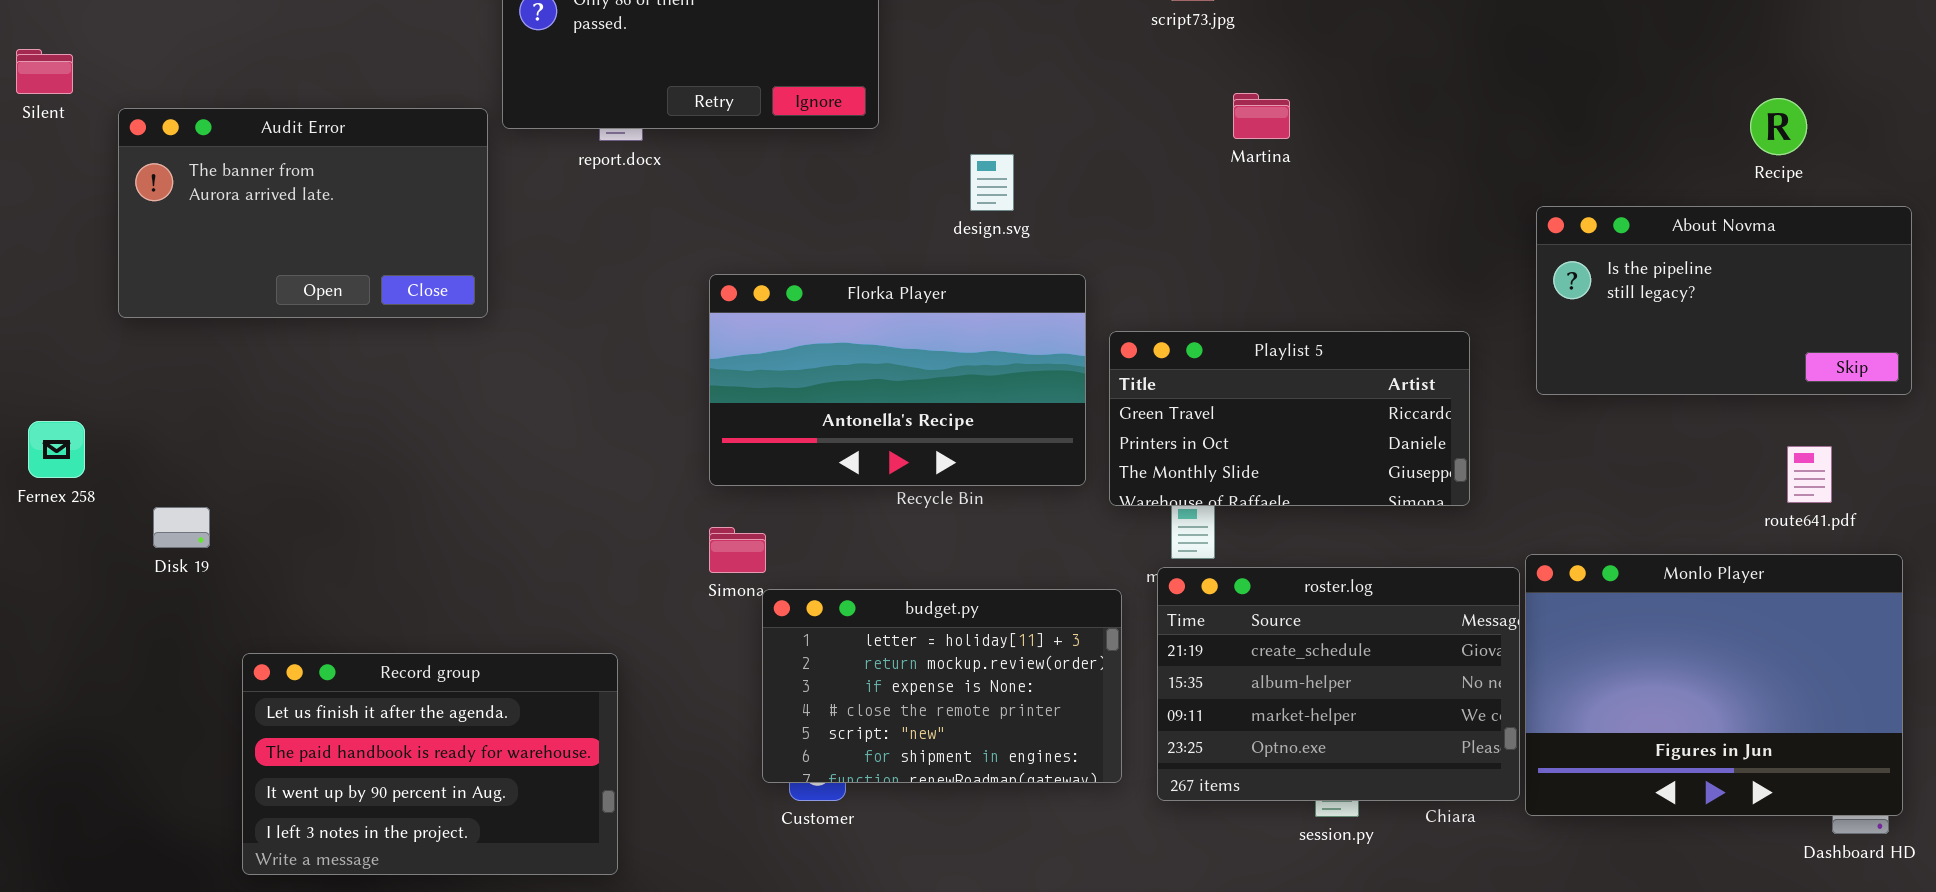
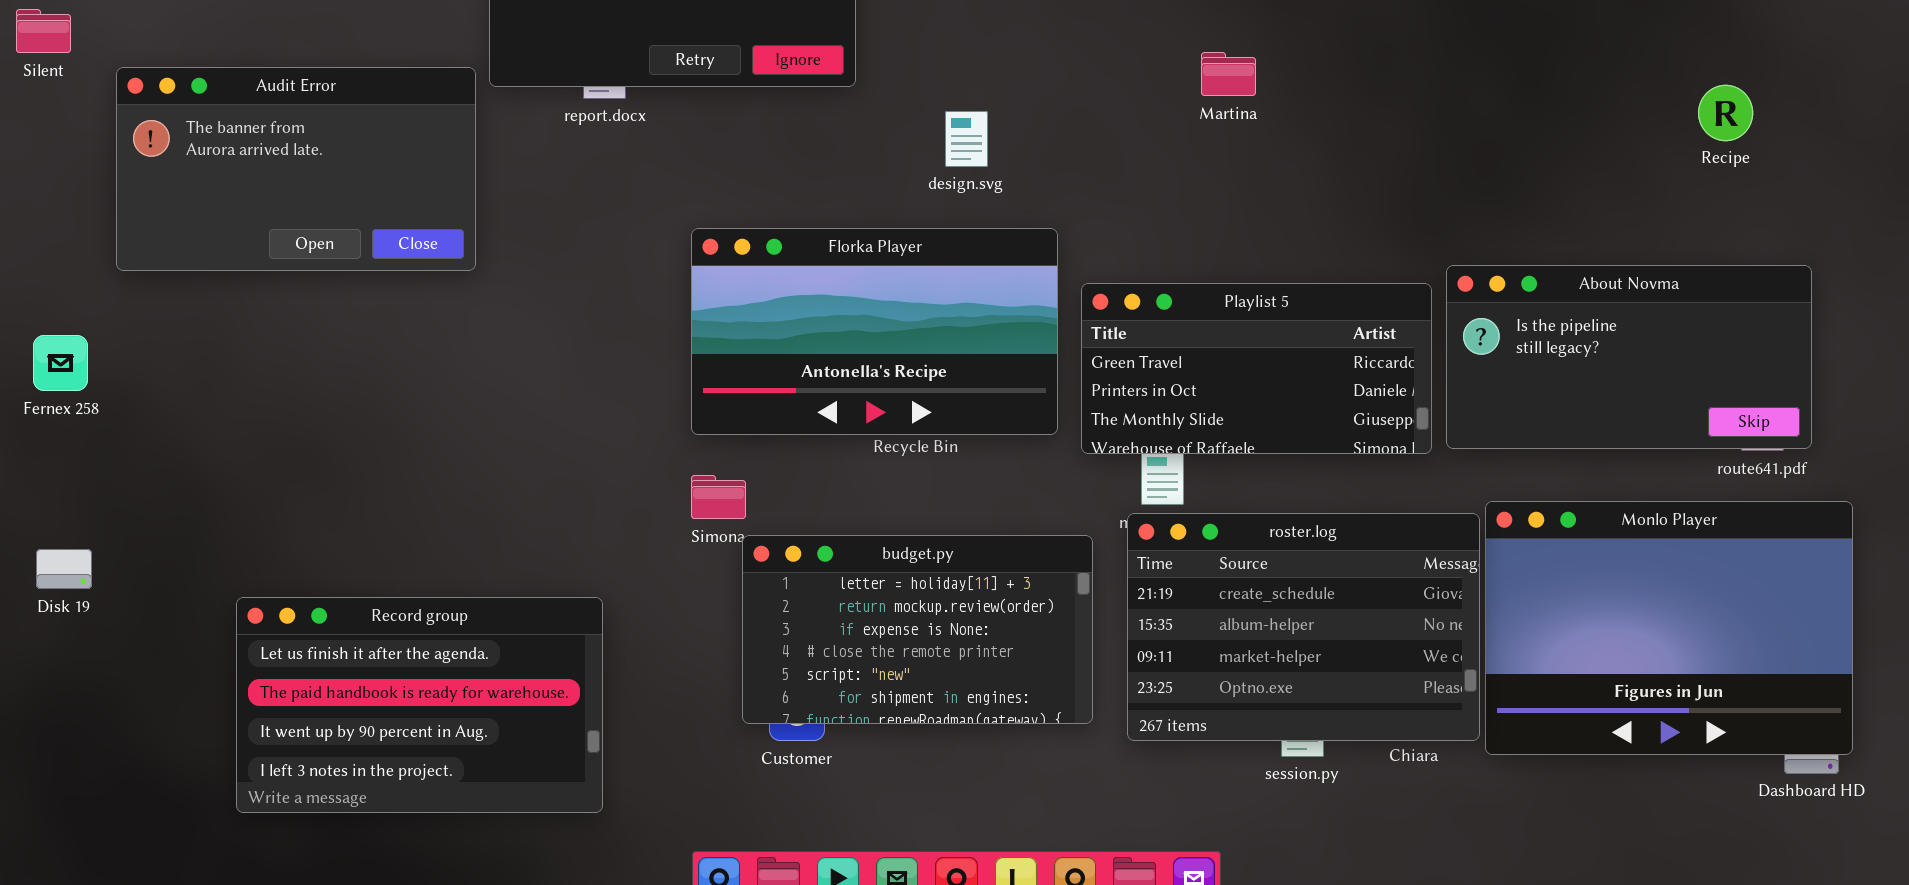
Recipe: [1750,98,1807,155] -> [1698,85,1753,141], moved
About Novma: [1536,206,1912,395] -> [1446,265,1812,449], moved
Fernex 258: [28,421,85,478] -> [33,335,88,391], moved
Disk 19: [153,507,210,548] -> [36,549,92,589], moved

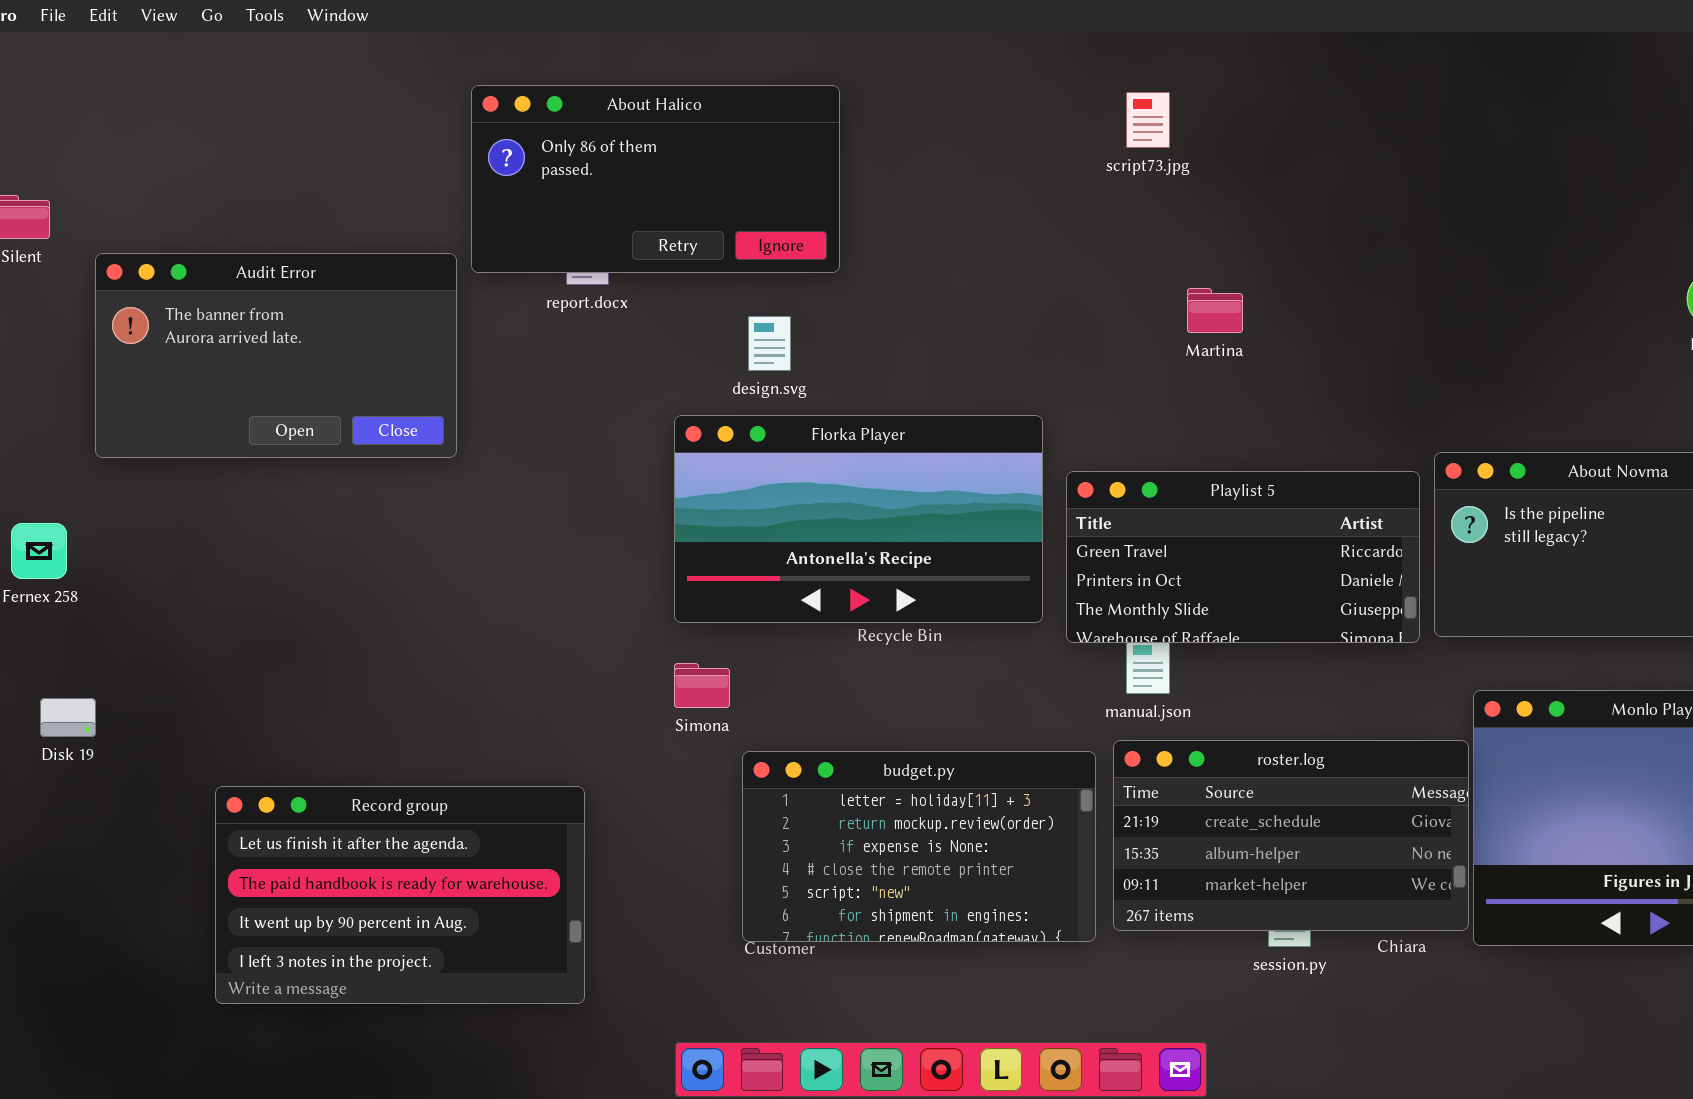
Martina: [1201,52,1256,96] -> [1187,288,1243,333], moved
design.svg: [945,111,988,167] -> [748,316,791,371], moved
roster.log: [1127,513,1480,741] -> [1113,740,1469,931], resized
budget.py: [742,535,1093,724] -> [742,751,1096,942], moved
Disk 19: [36,549,92,589] -> [40,698,96,737], moved

